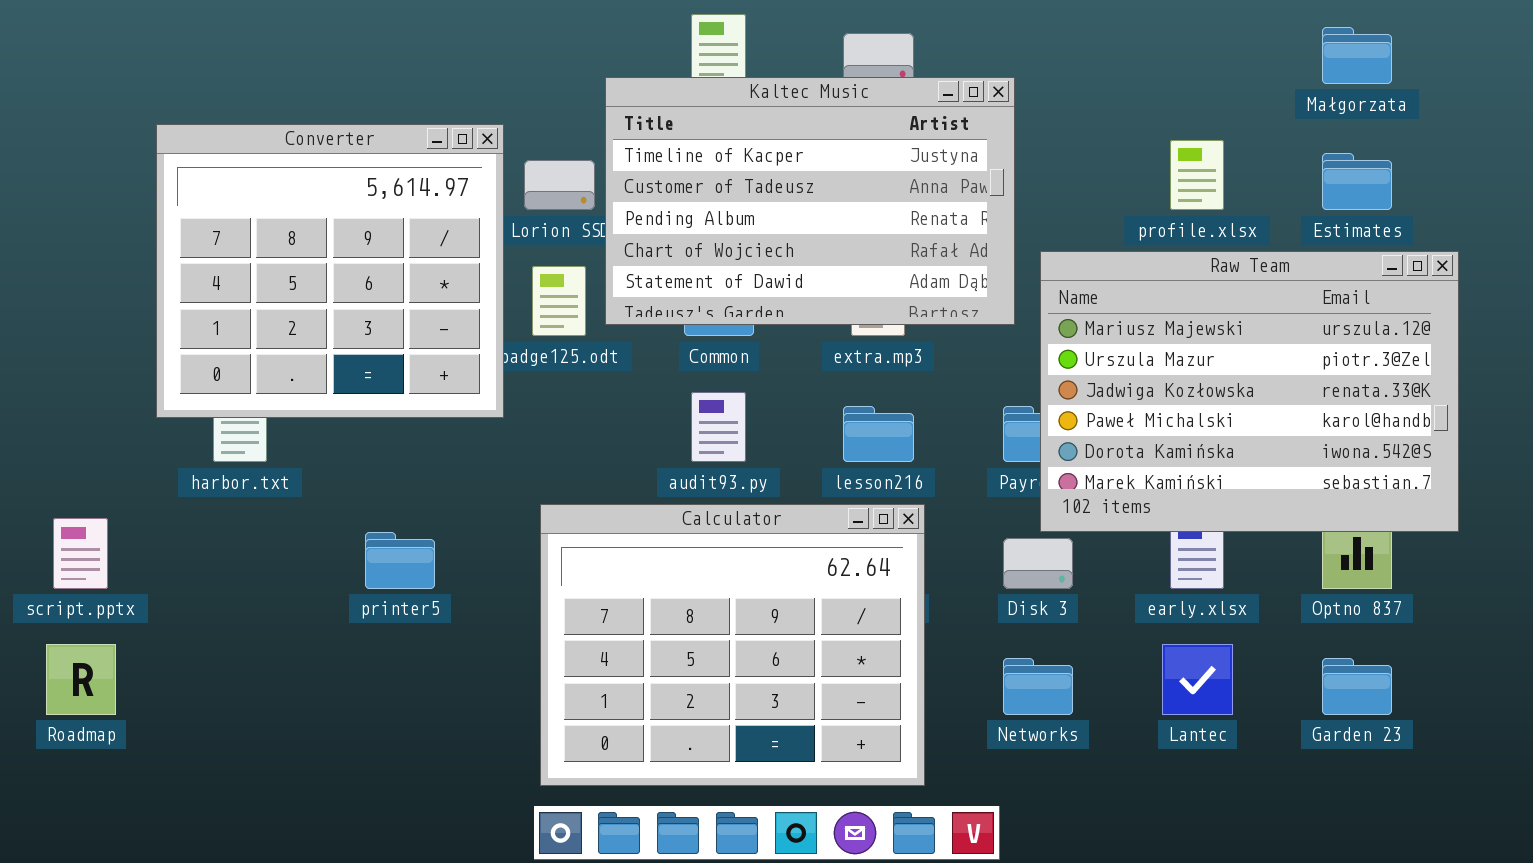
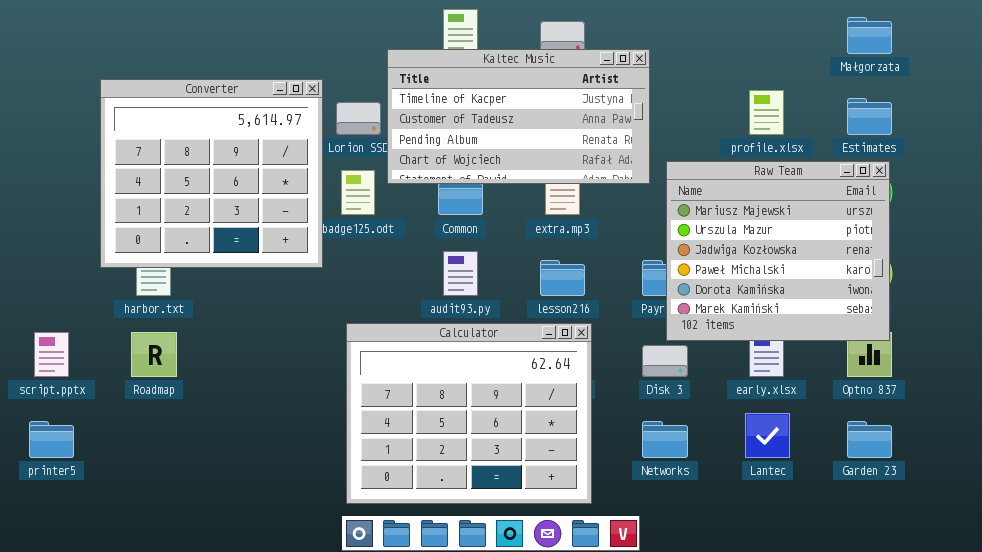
Kaltec Music: [605,77,1015,325] -> [387,49,650,184], resized
Raw Team: [1040,251,1459,532] -> [666,161,890,341], resized
printer5: [365,532,435,589] -> [29,421,74,458], moved
Roadmap: [46,644,116,715] -> [131,332,177,377], moved

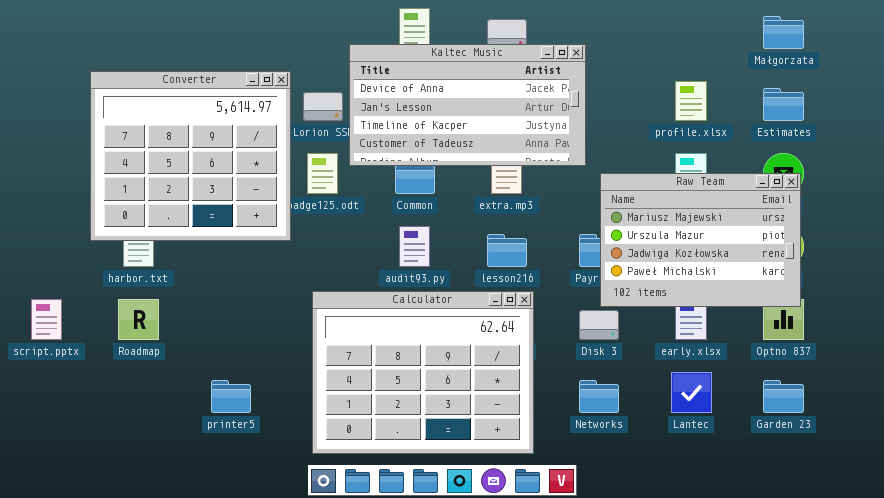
Kaltec Music: [387,49,650,184] -> [349,44,586,166], scrolled up 2 rows
Raw Team: [666,161,890,341] -> [600,173,801,307], resized
printer5: [29,421,74,458] -> [211,380,251,413], moved

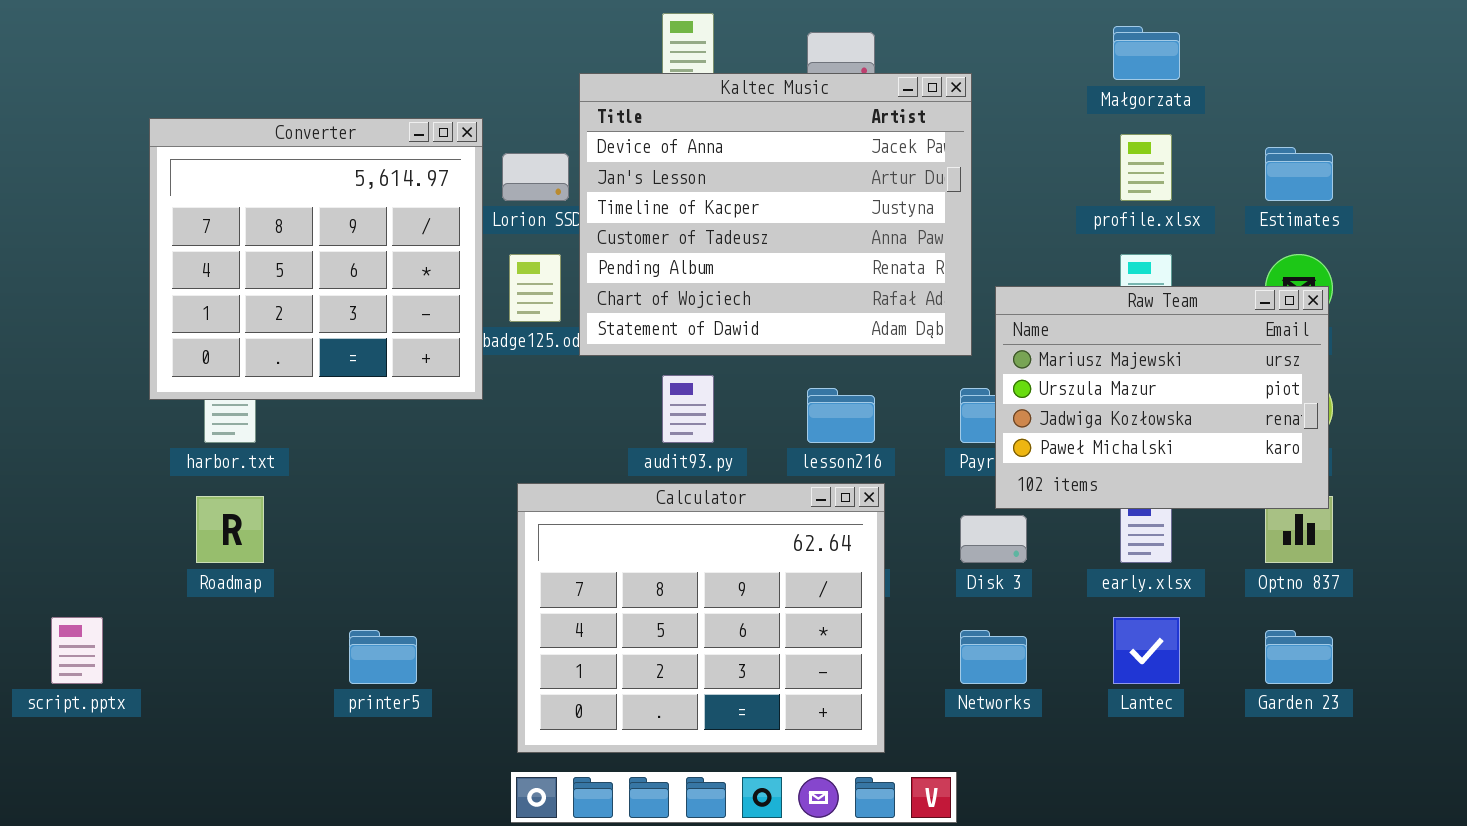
Małgorzata: [763,16,804,49] -> [1113,26,1180,80], moved
Kaltec Music: [349,44,586,166] -> [579,73,972,356], resized
script.pptx: [31,299,62,340] -> [51,617,103,684], moved

